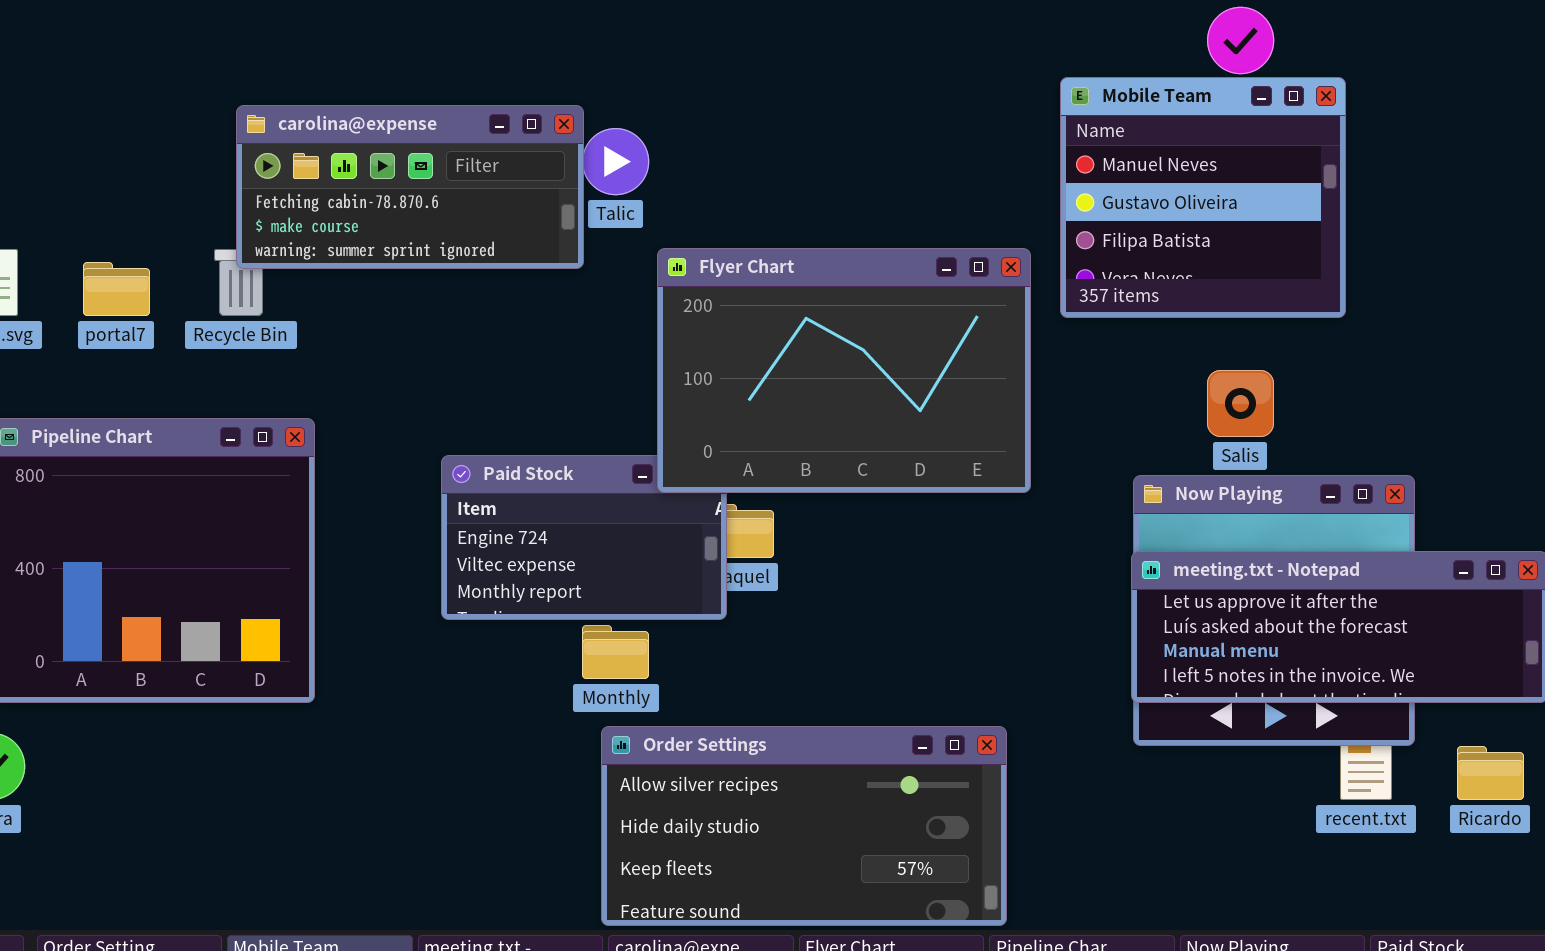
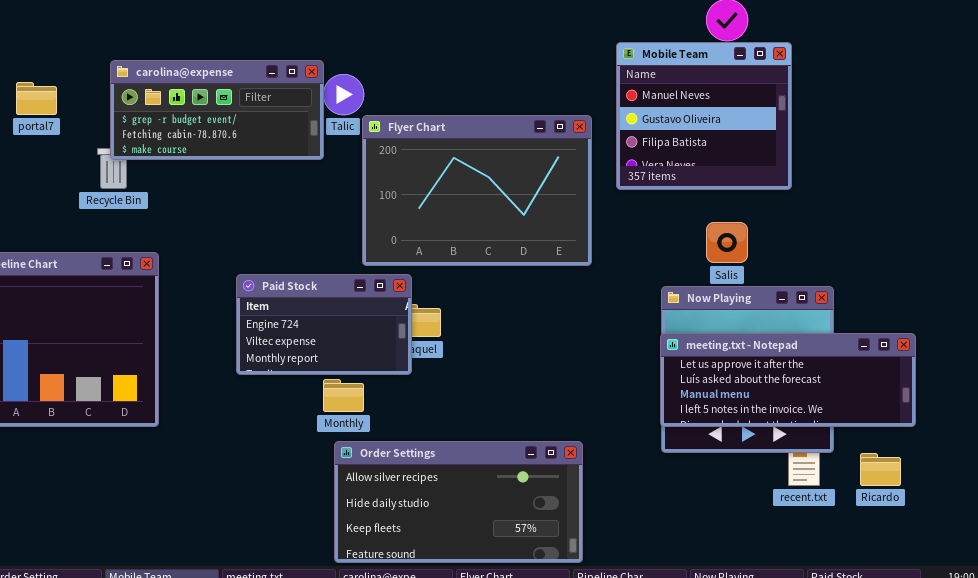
carolina@expense: [236,105,584,269] -> [110,60,324,160], scrolled up 1 row
Flyer Chart: [657,248,1031,493] -> [362,115,592,266], moved
portal7: [83,262,150,316] -> [16,82,57,115], moved

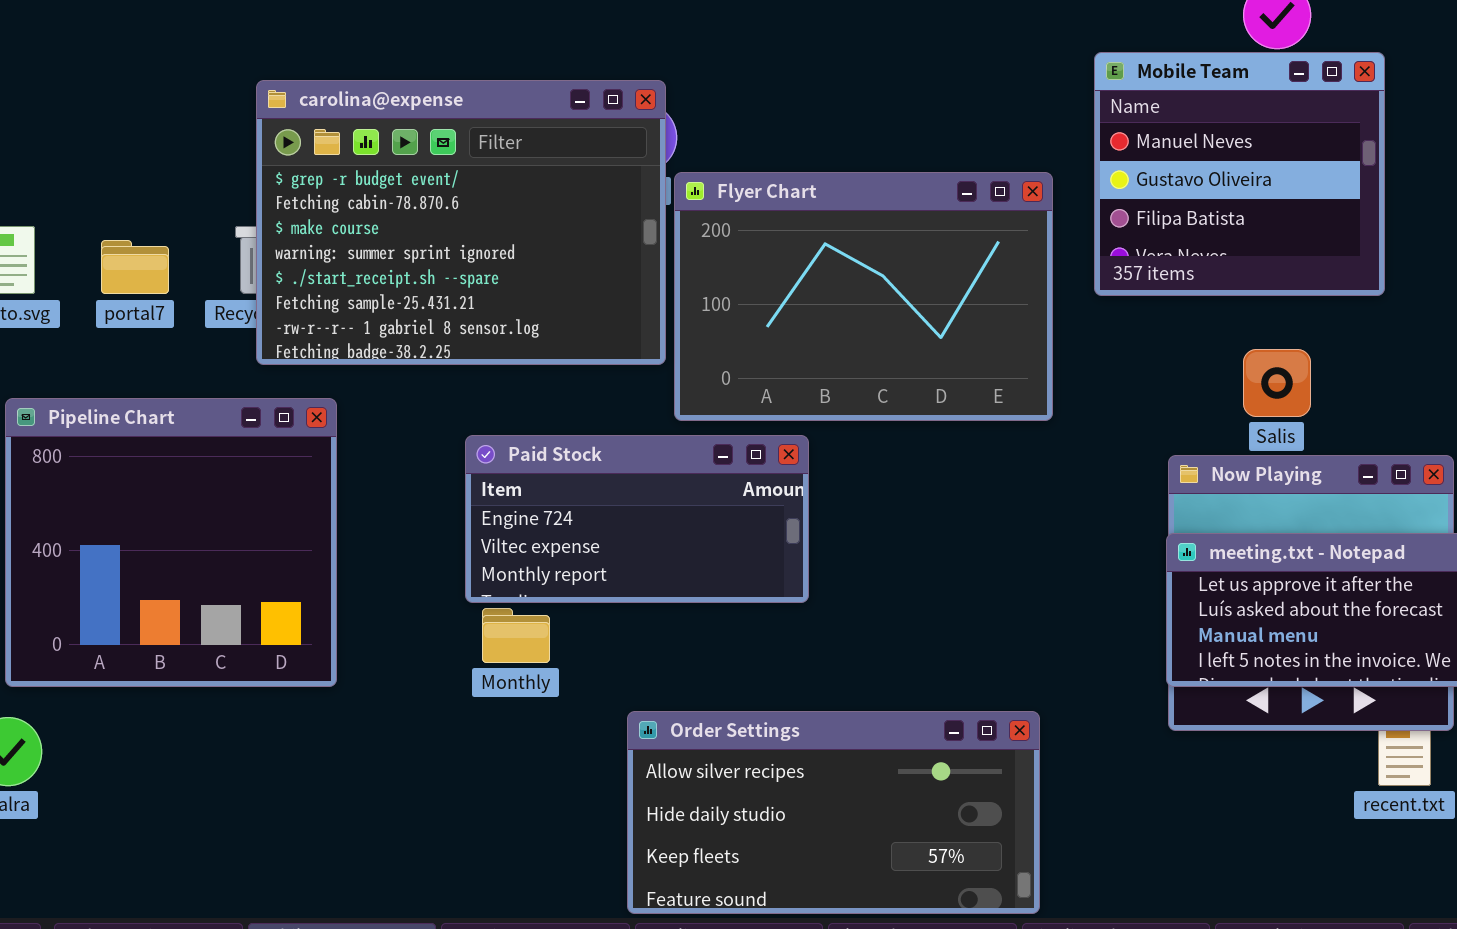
carolina@expense: [110,60,324,160] -> [256,80,666,365], resized
portal7: [16,82,57,115] -> [101,240,169,294], moved
Paid Stock: [236,274,412,375] -> [465,435,809,603], resized
Monthly: [323,379,364,412] -> [482,608,550,663], moved

